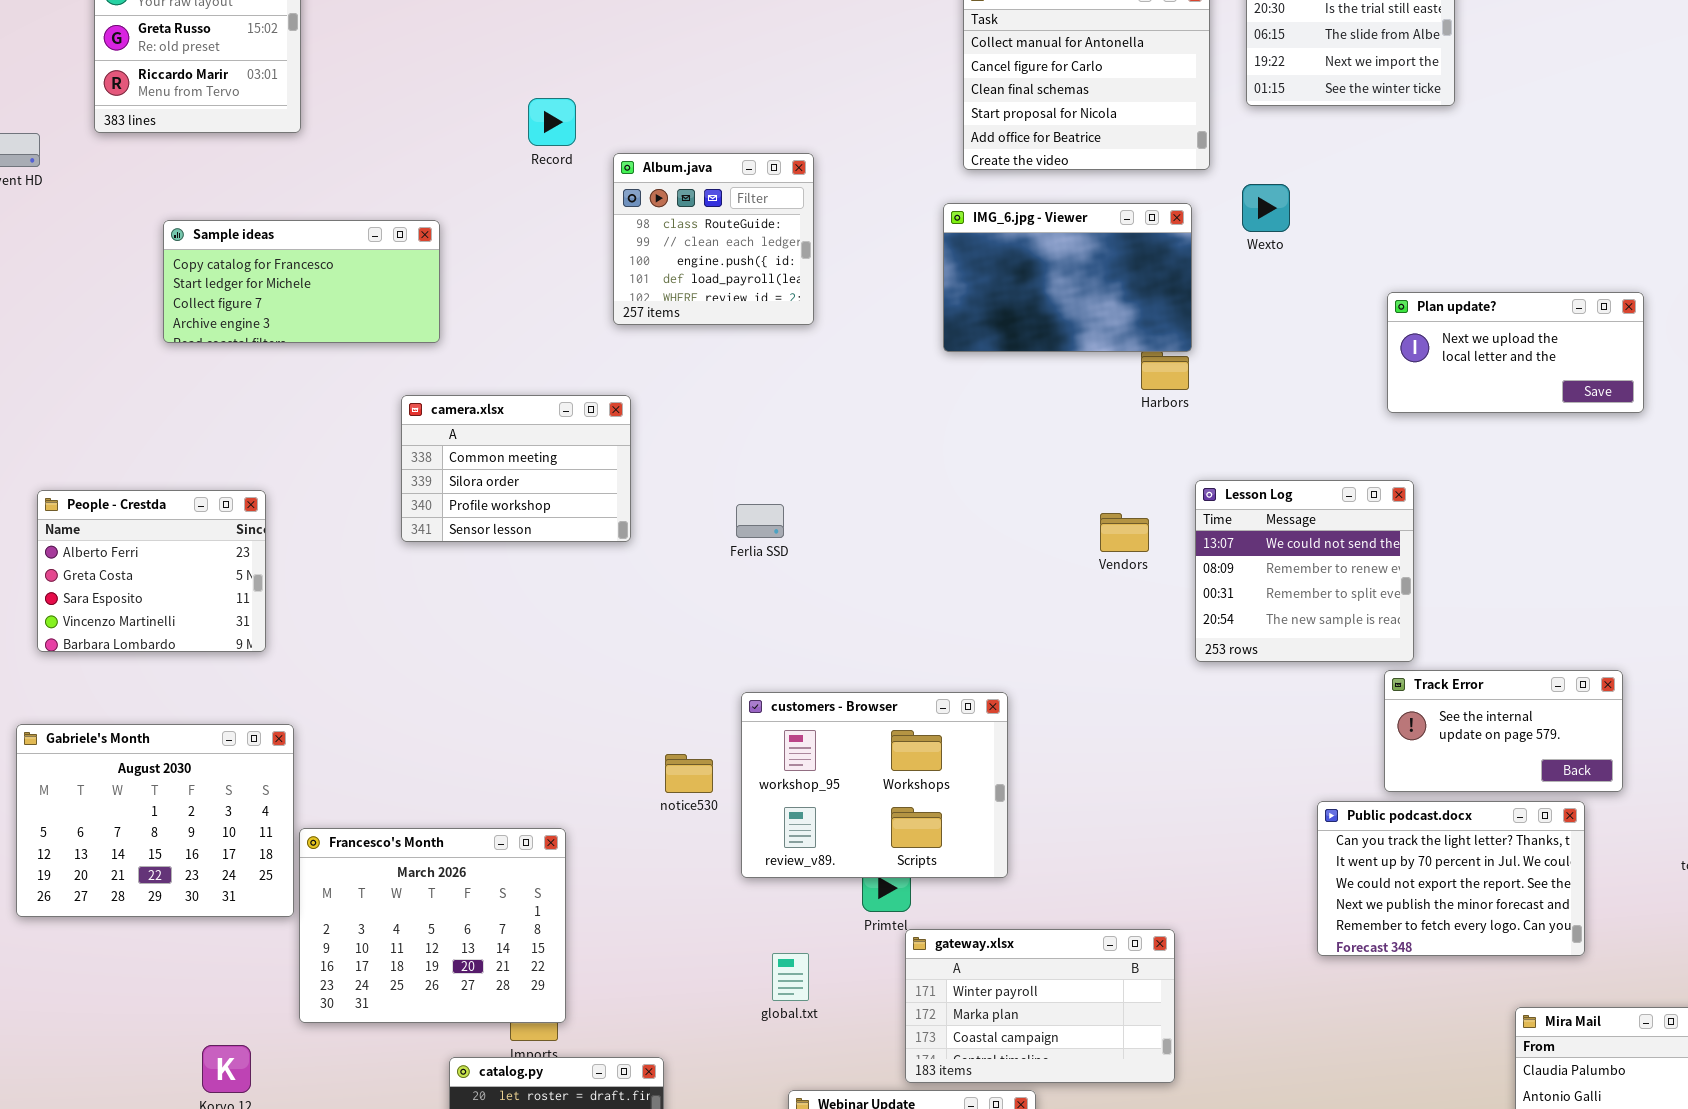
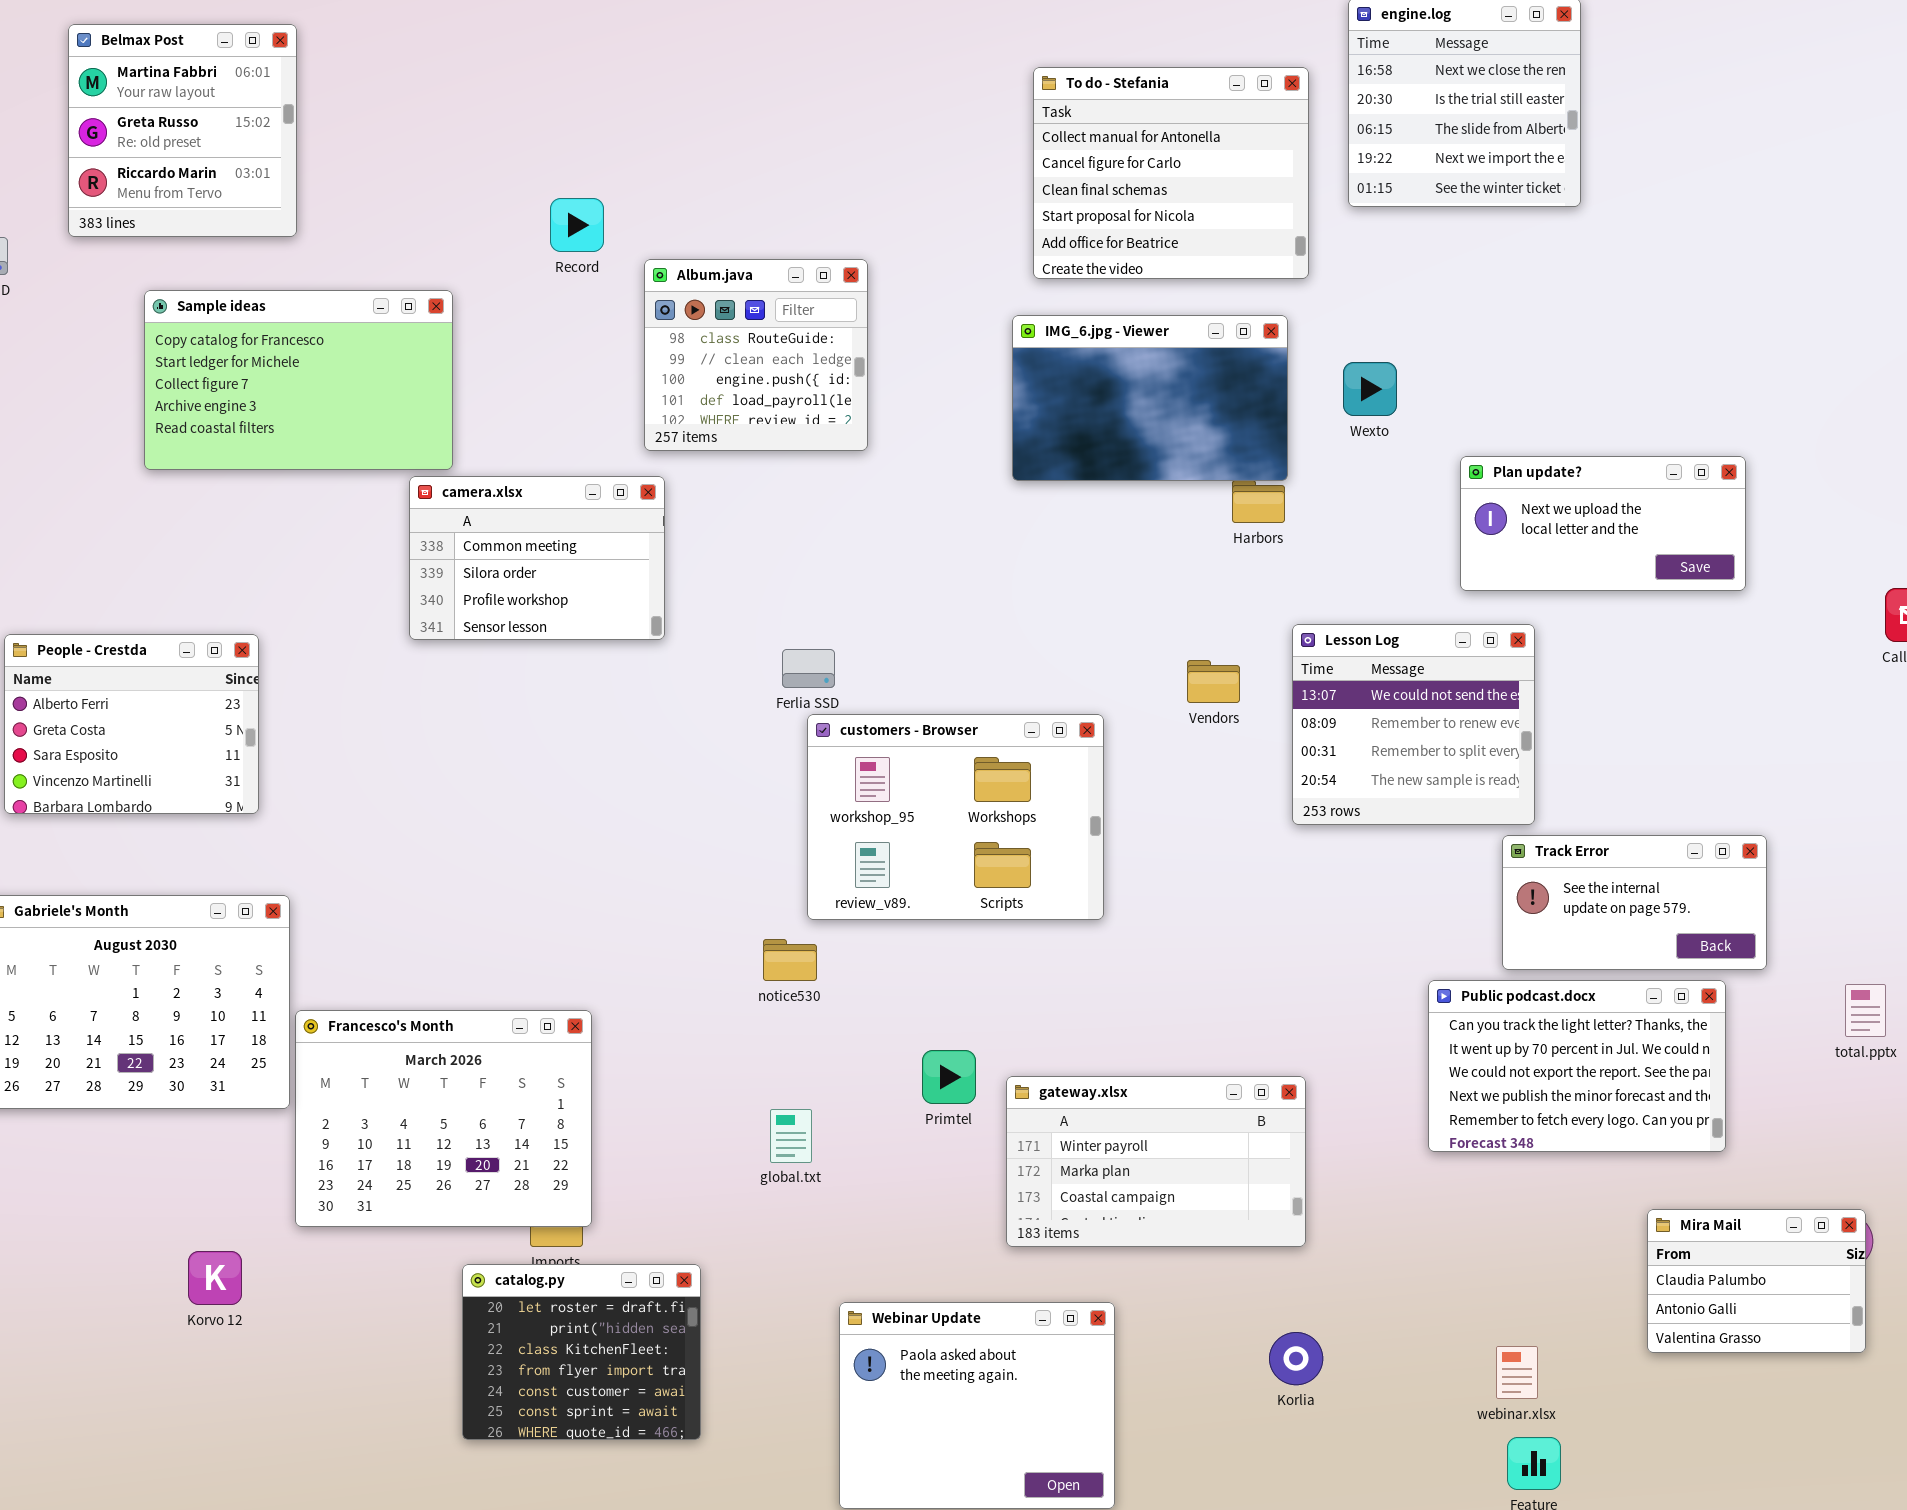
Wexto: [1242,184,1290,232] -> [1343,362,1397,416], moved
Sample ideas: [163,220,440,343] -> [144,290,453,470], resized
Plan update?: [1387,292,1644,413] -> [1460,456,1746,591], moved
camera.xlsx: [401,395,631,542] -> [409,476,665,640], moved
customers - Browser: [741,692,1008,878] -> [807,714,1104,920], moved
notice530: [665,754,713,793] -> [763,939,817,981], moved
gateway.xlsx: [905,929,1175,1083] -> [1006,1076,1306,1247], moved
global.txt: [772,953,809,1001] -> [770,1109,812,1163], moved

